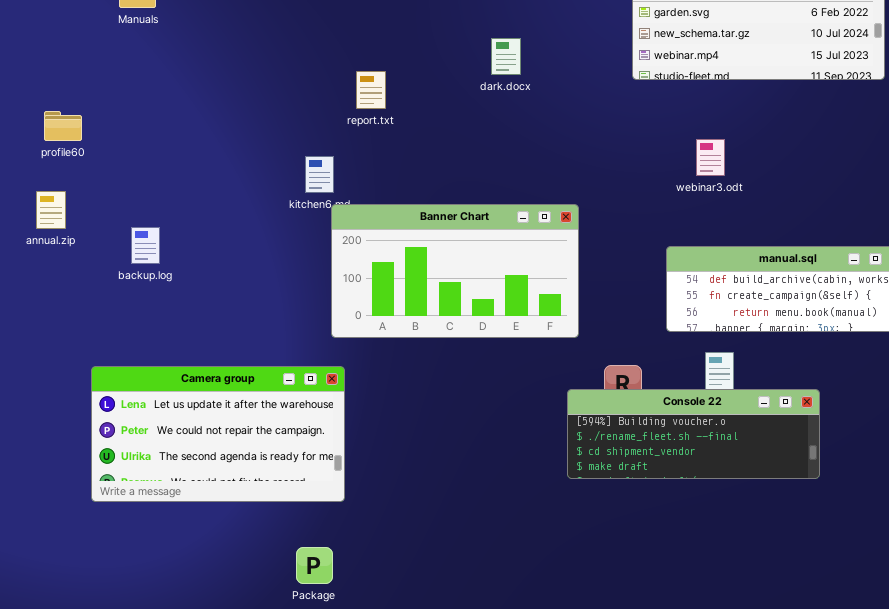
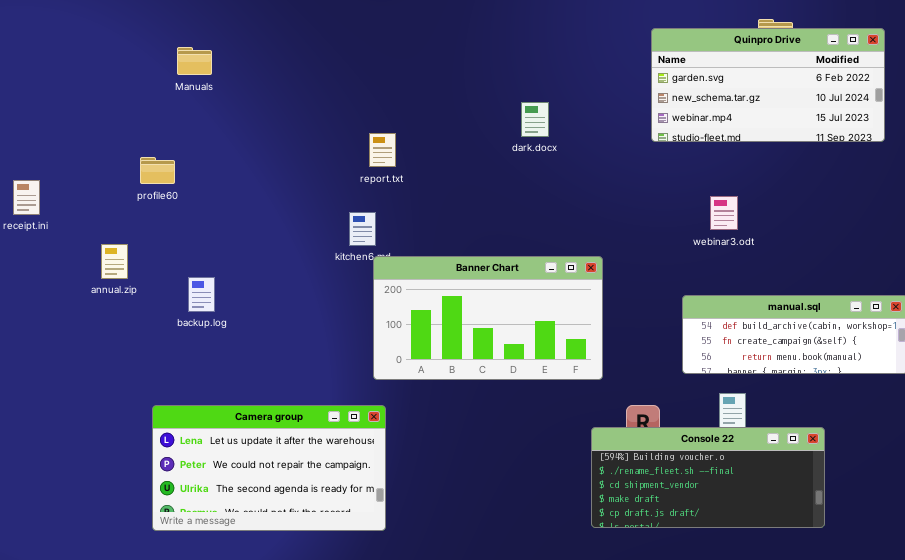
report.txt: [356,71,386,109] -> [369,133,396,167], moved
profile60: [44,111,82,141] -> [140,157,175,184], moved
Console 22: [567,389,820,479] -> [591,427,825,528], resized

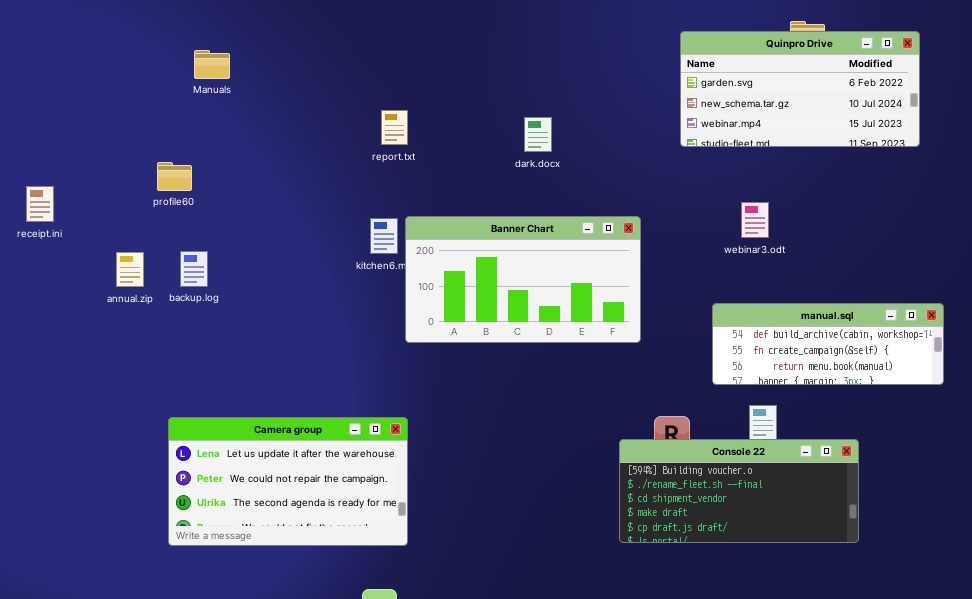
dark.docx: [521,102,549,137] -> [524,117,552,152], moved
report.txt: [369,133,396,167] -> [381,110,408,145], moved
Banner Chart: [373,256,603,380] -> [405,216,641,343], moved
backup.log: [188,277,215,312] -> [180,251,208,287], moved

